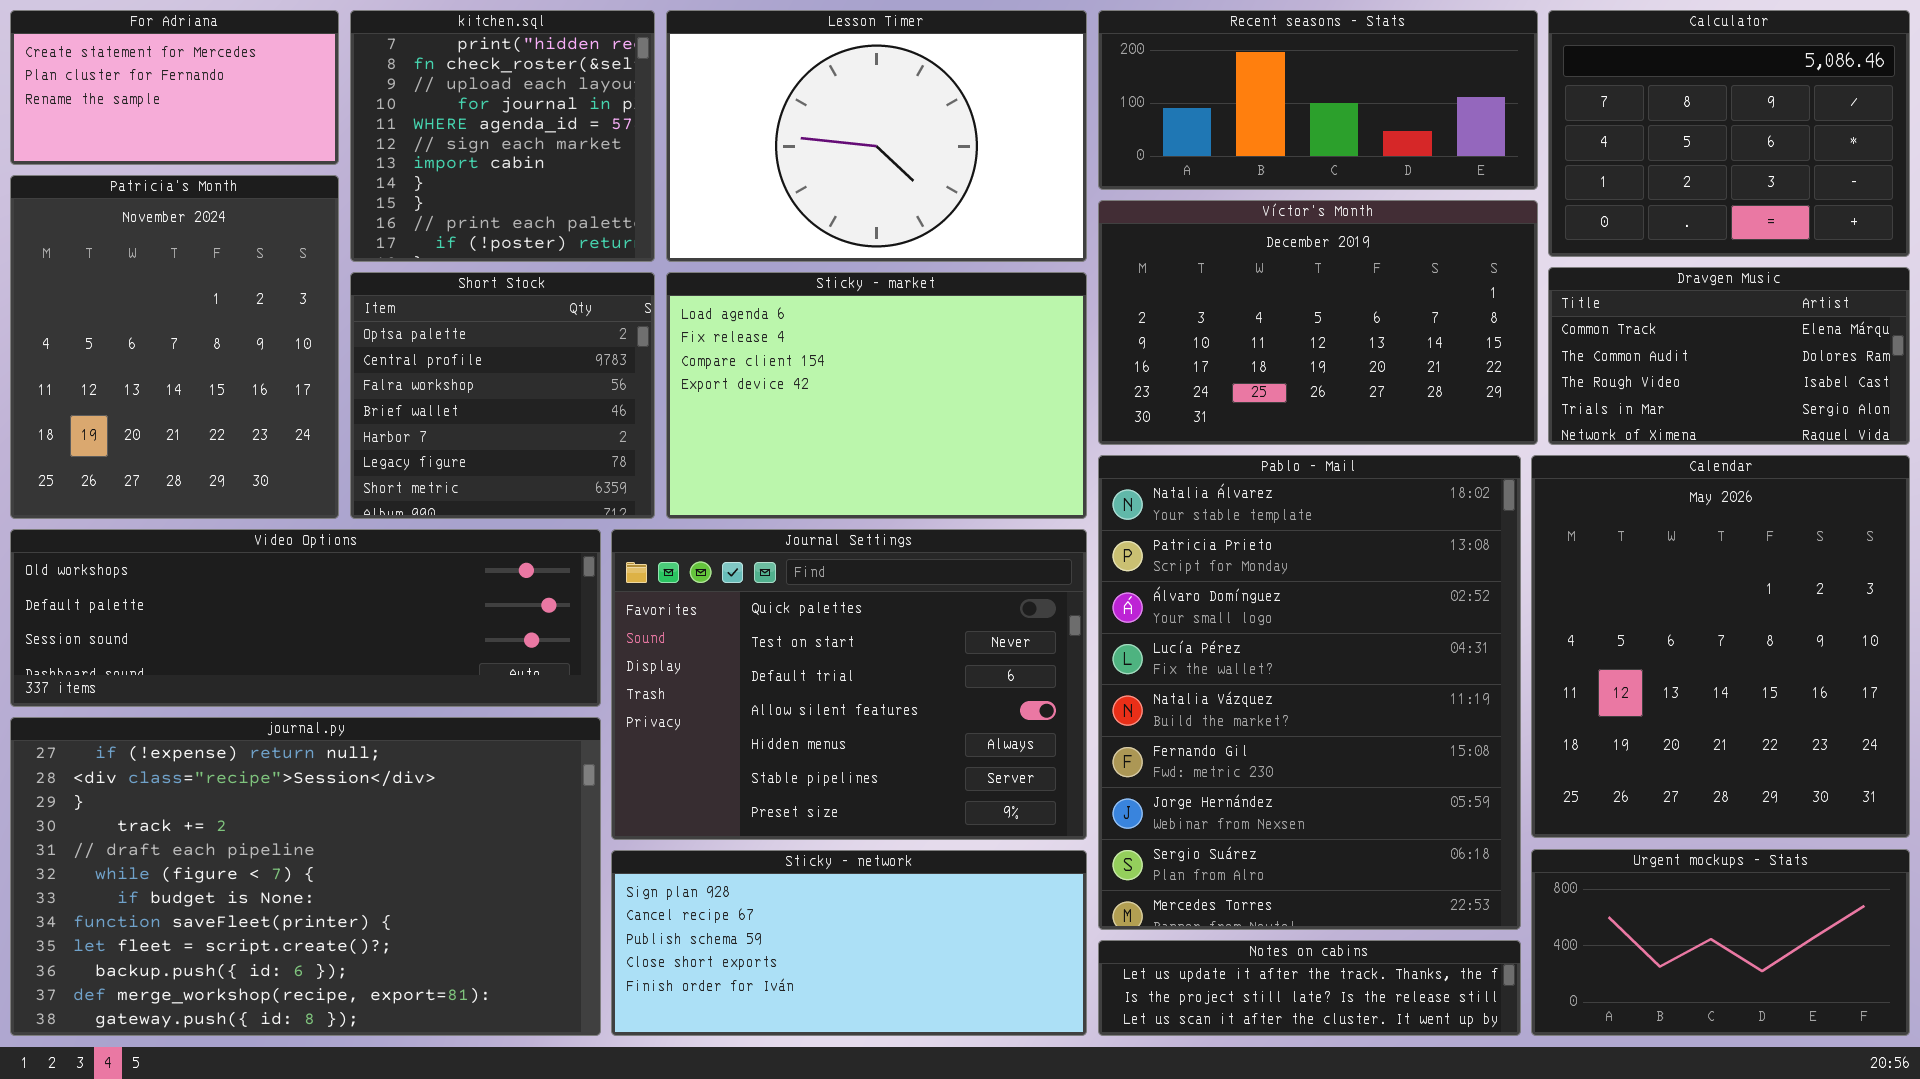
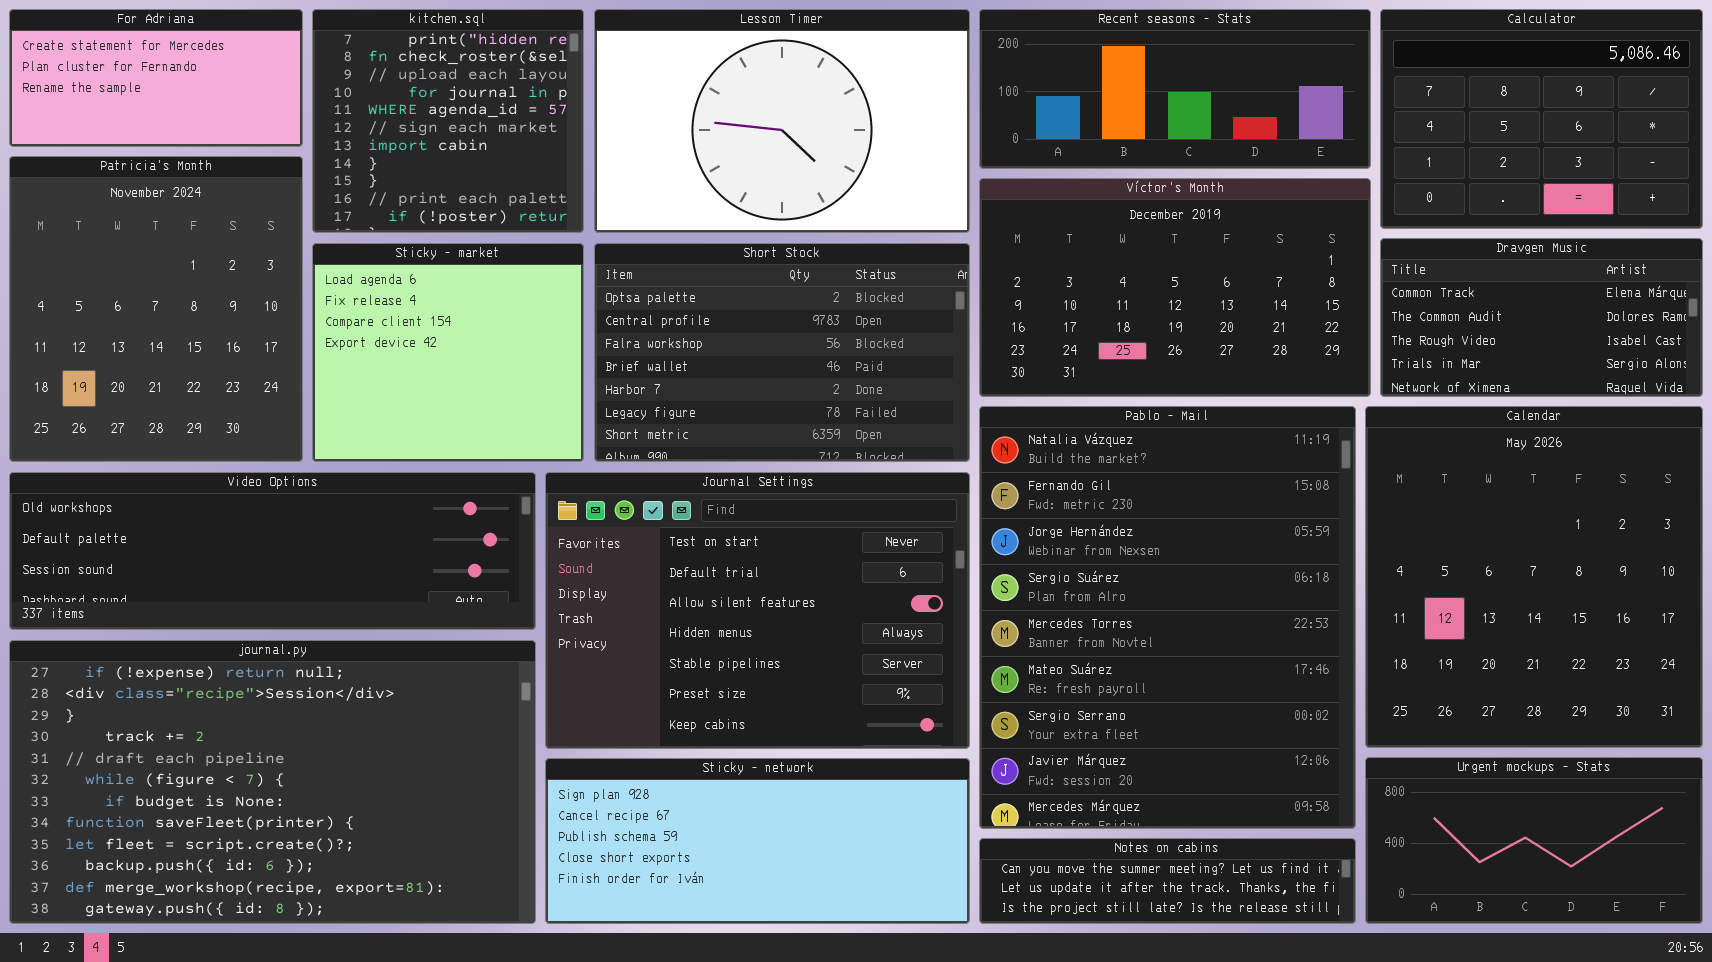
Short Stock: [350,272,655,519] -> [594,243,970,462], moved, resized
Sticky - market: [666,272,1087,519] -> [312,243,584,462], moved, resized
Pablo - Mail: [1098,455,1521,930] -> [979,406,1356,829], scrolled down 4 rows
Journal Settings: [611,529,1087,840] -> [545,472,970,749], scrolled down 1 row
Notes on cabins: [1098,940,1521,1036] -> [979,838,1356,924], scrolled up 1 row

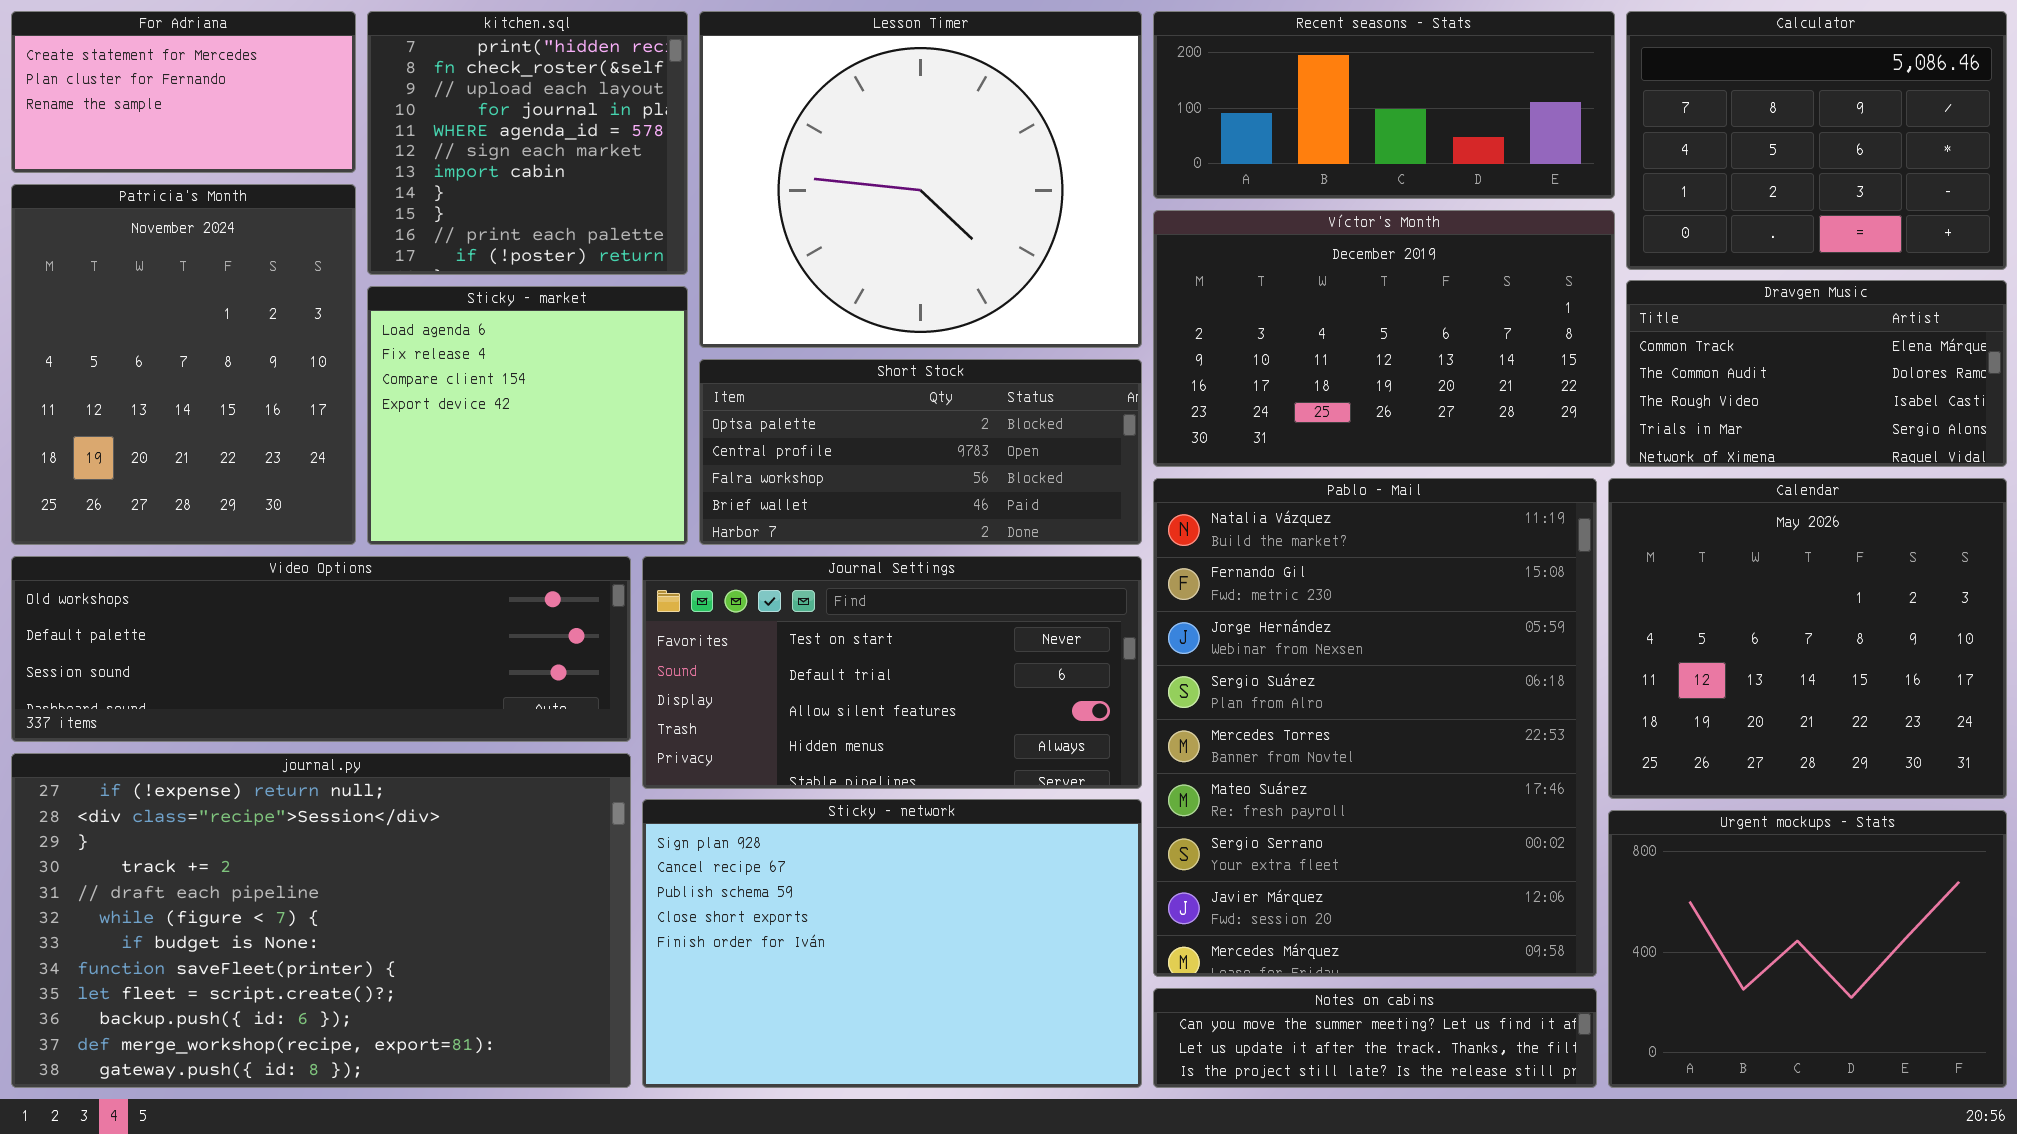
Lesson Timer: [594,9,970,233] -> [699,11,1142,348], resized
Short Stock: [594,243,970,462] -> [699,359,1142,545], resized
Calendar: [1365,406,1703,748] -> [1608,478,2007,799], resized
Journal Settings: [545,472,970,749] -> [642,556,1142,789], resized
Urgent mockups - Stats: [1365,757,1703,924] -> [1608,810,2007,1088], resized
Sticky - network: [545,758,970,924] -> [642,799,1142,1088], resized

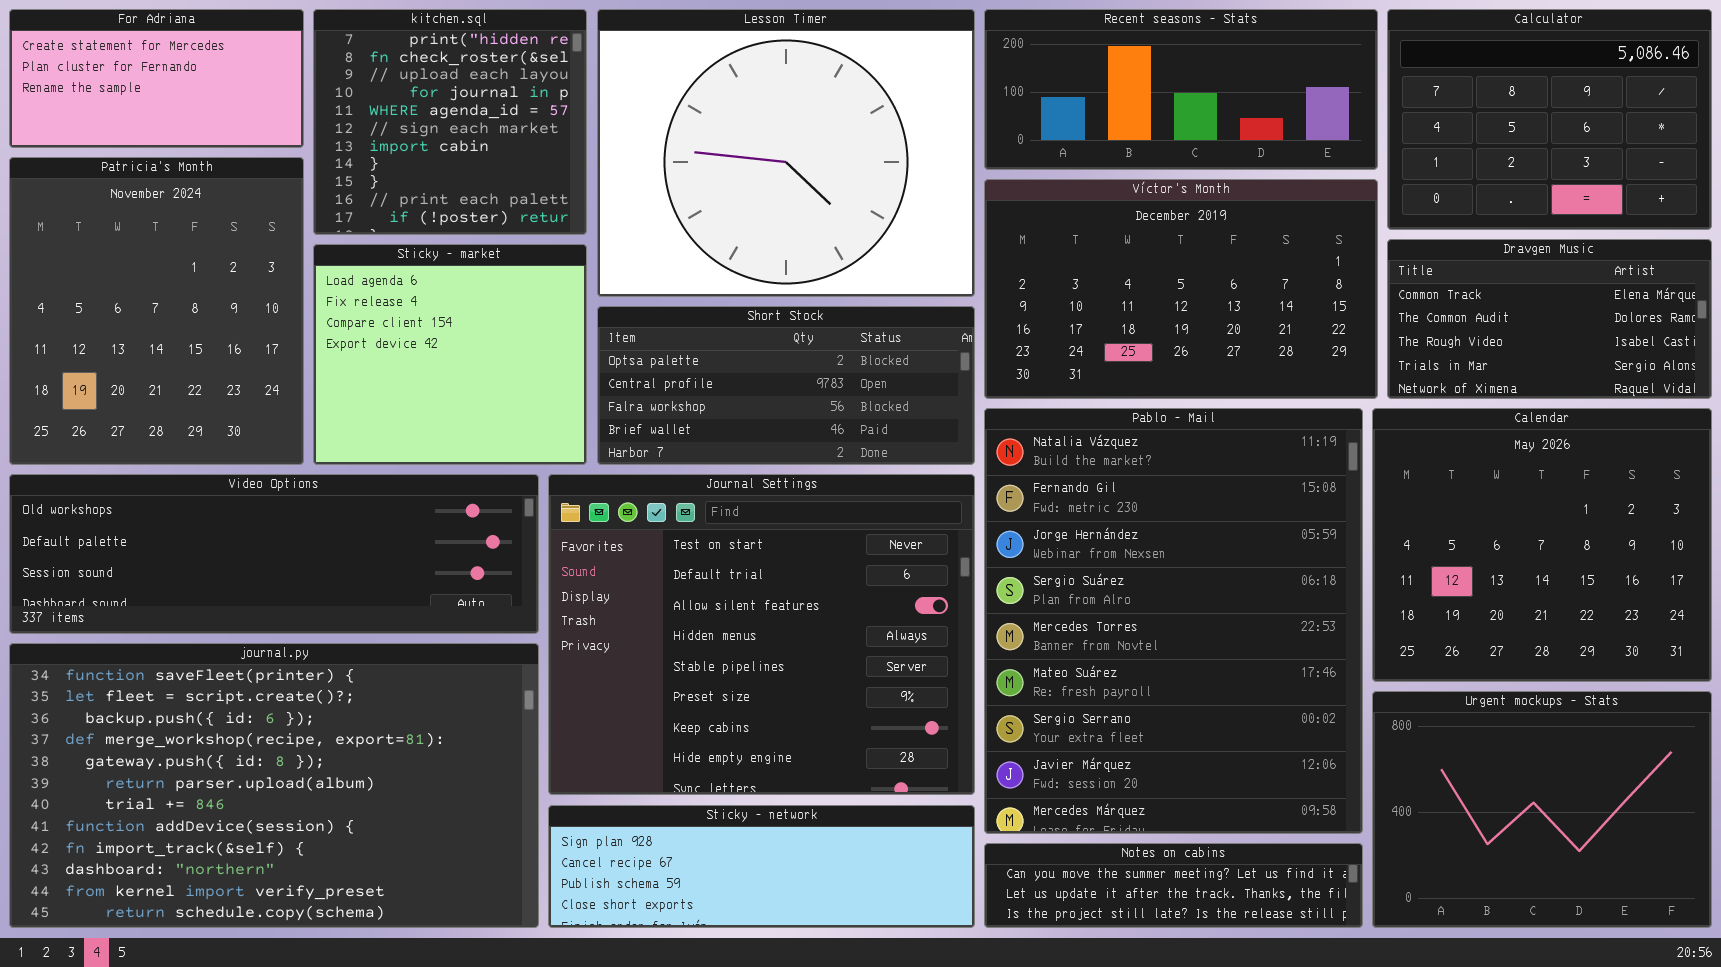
Journal Settings: [642,556,1142,789] -> [548,474,975,795], resized
journal.py: [11,753,631,1088] -> [9,643,539,928], scrolled down 7 rows
Sticky - network: [642,799,1142,1088] -> [548,805,975,928], resized

